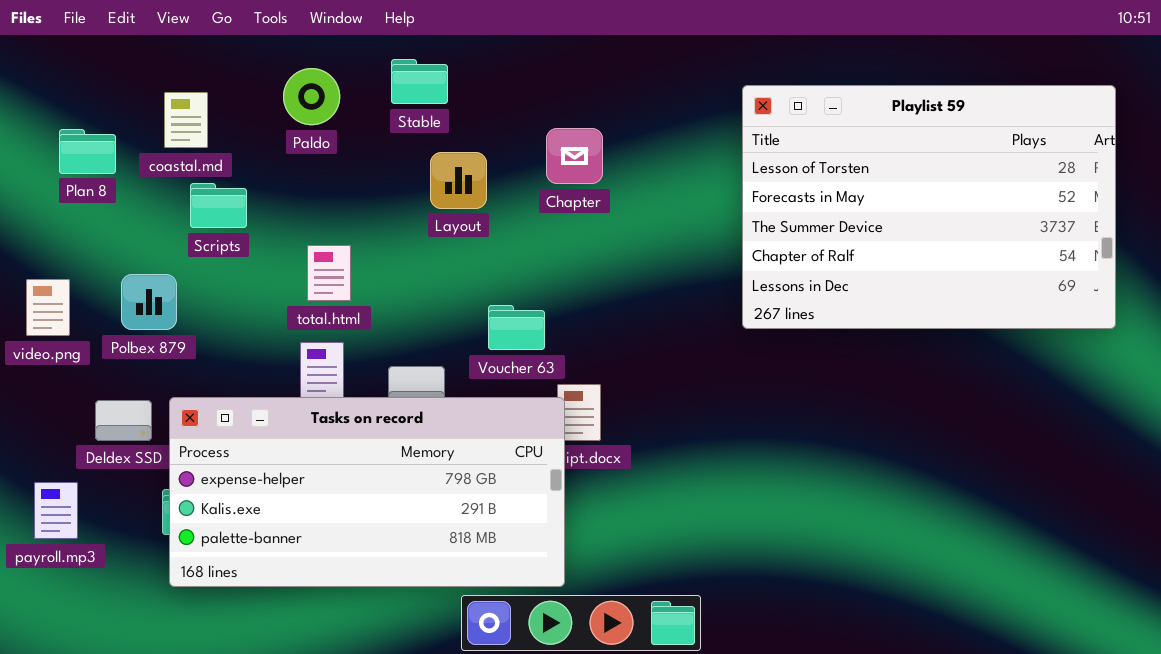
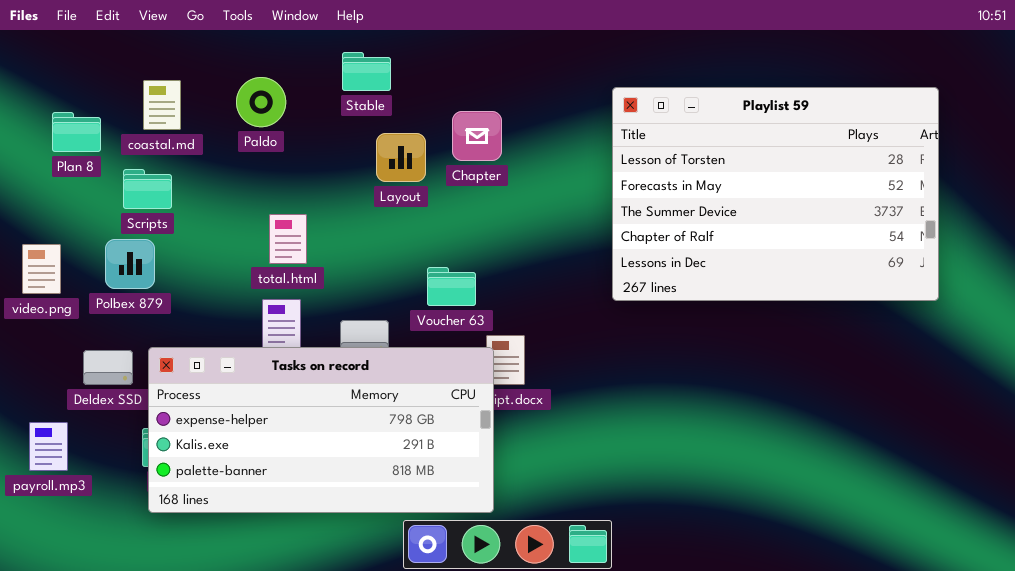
Paldo: [283,68,340,125] -> [236,77,286,127], moved
Playlist 59: [742,85,1116,329] -> [612,87,939,301], moved
Chapter: [546,128,603,184] -> [452,111,502,161], moved
Scripts: [190,183,247,228] -> [123,169,172,209], moved

